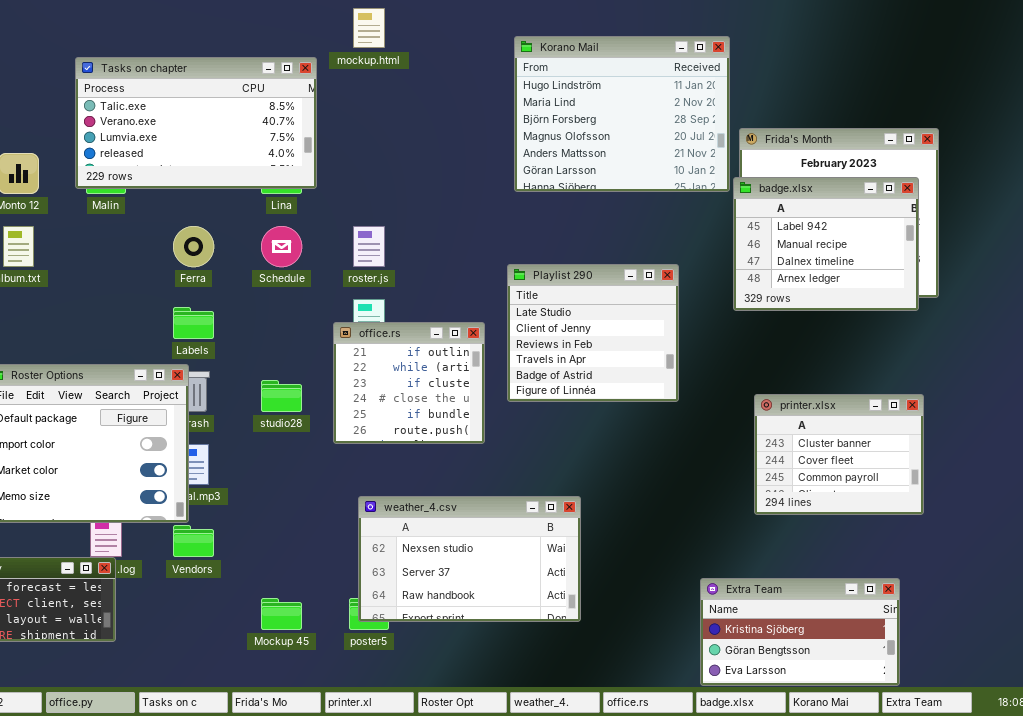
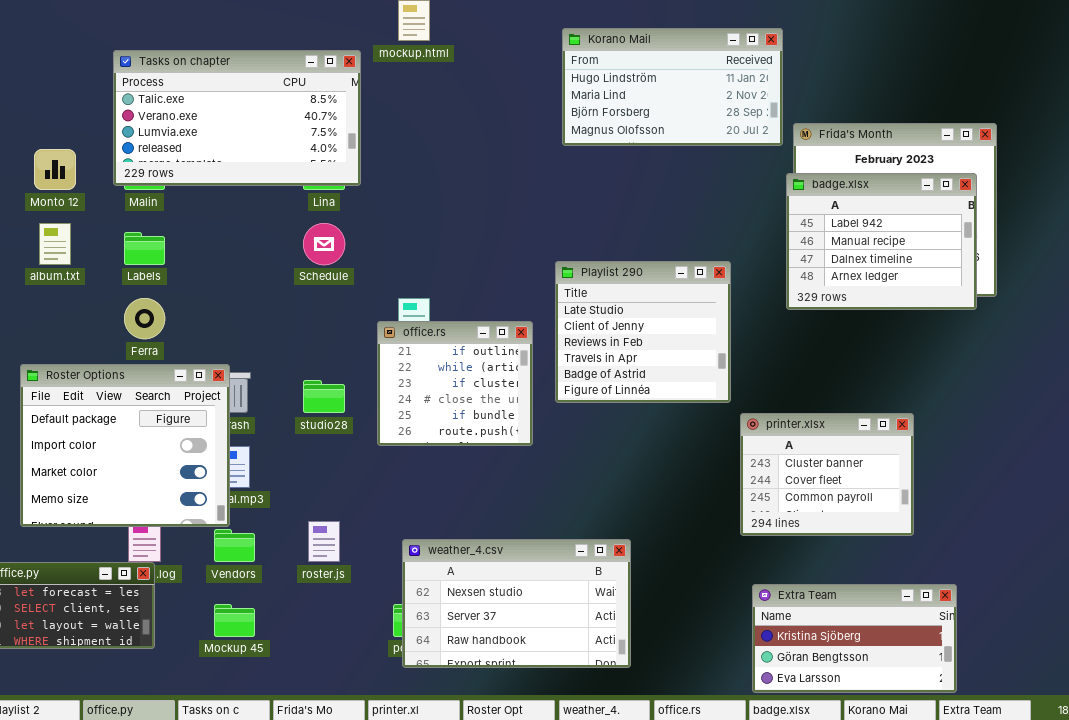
Korano Mail: [514,36,730,192] -> [562,28,783,146], resized
Ferra: [173,226,214,267] -> [124,298,165,339], moved
roster.js: [353,226,385,267] -> [308,521,340,562], moved
Labels: [173,307,214,339] -> [124,232,165,265], moved
printer.xlsx: [754,394,924,515] -> [740,413,914,536], moved
weather_4.csv: [358,496,581,622] -> [402,539,631,668], moved
Mockup 45: [261,598,302,630] -> [214,604,255,637], moved

